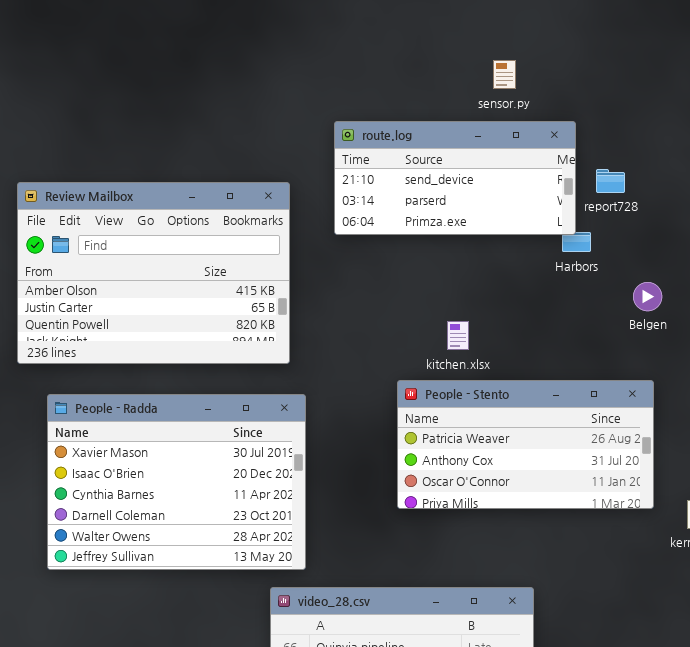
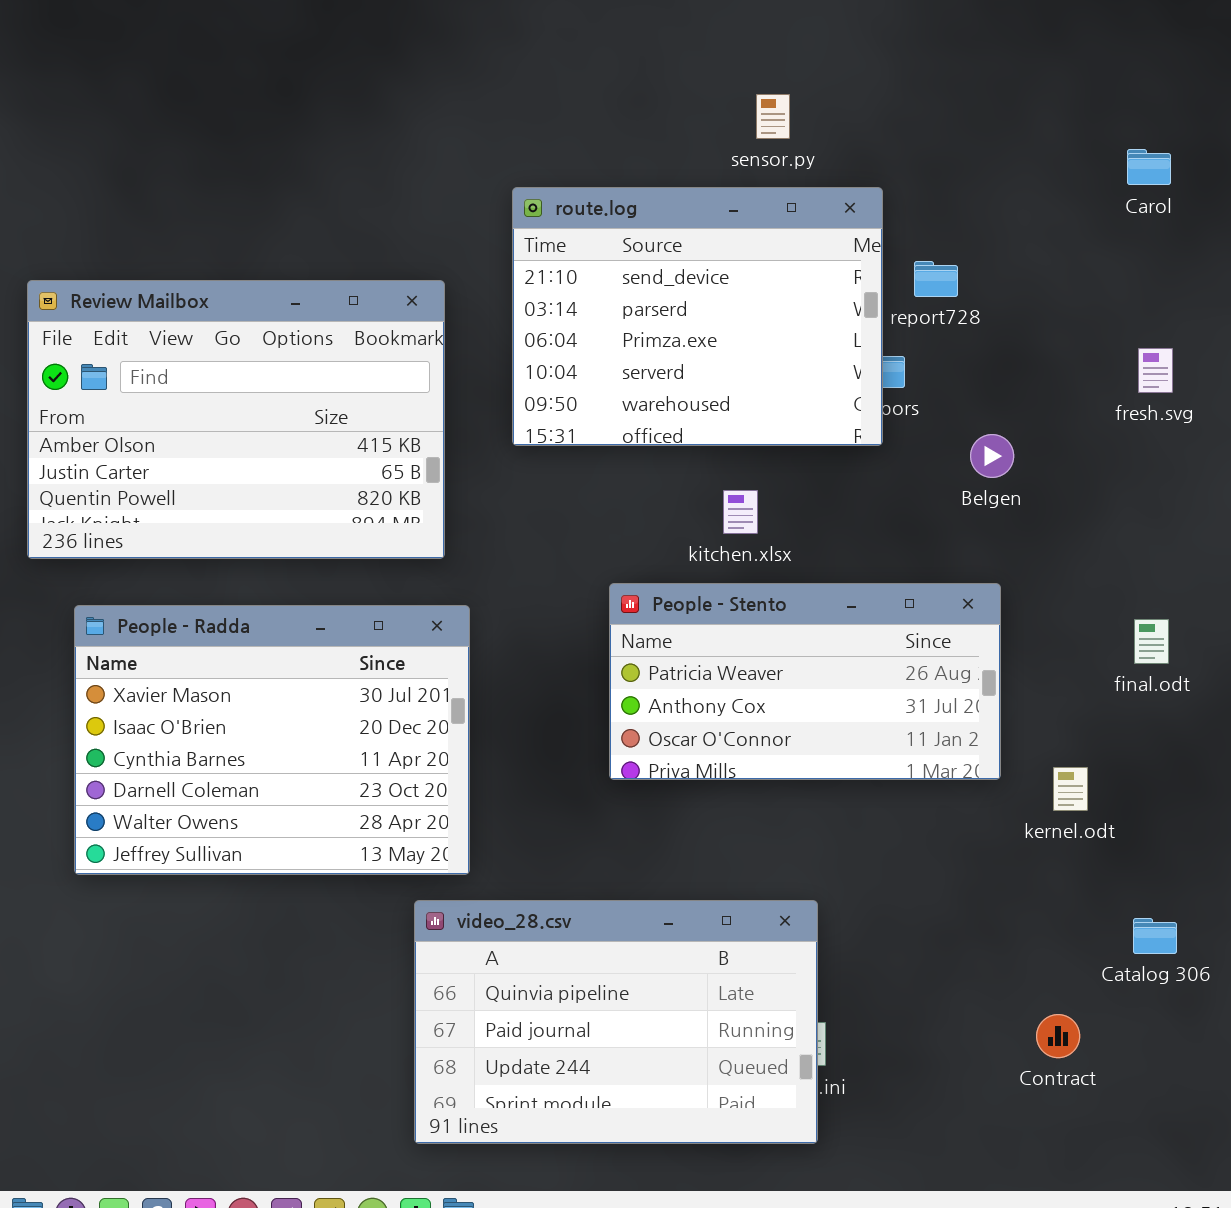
route.log: [334,121,576,235] -> [512,187,883,446], resized
kitchen.xlsx: [447,321,469,350] -> [723,490,758,534], moved

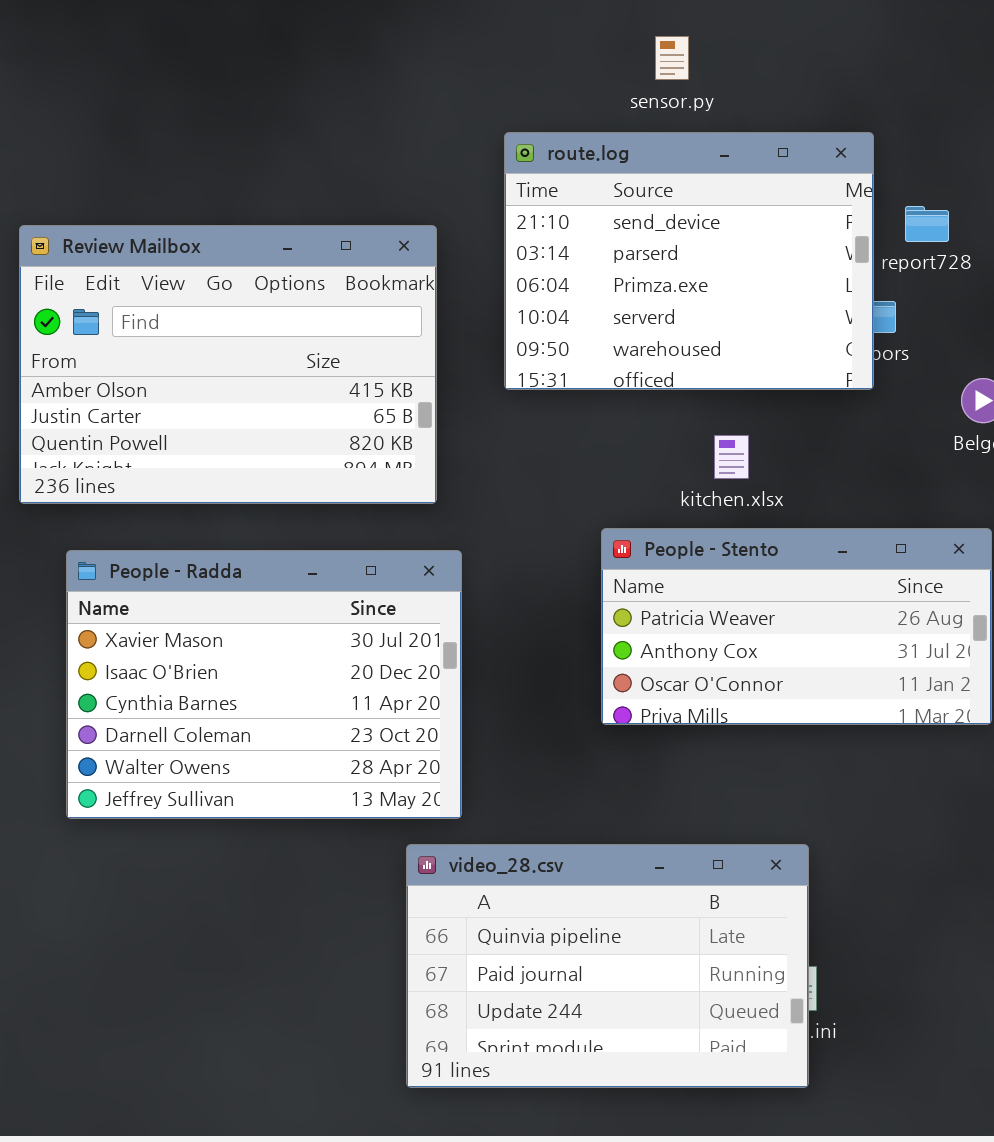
sensor.py: [756,94,790,139] -> [655,36,689,80], moved

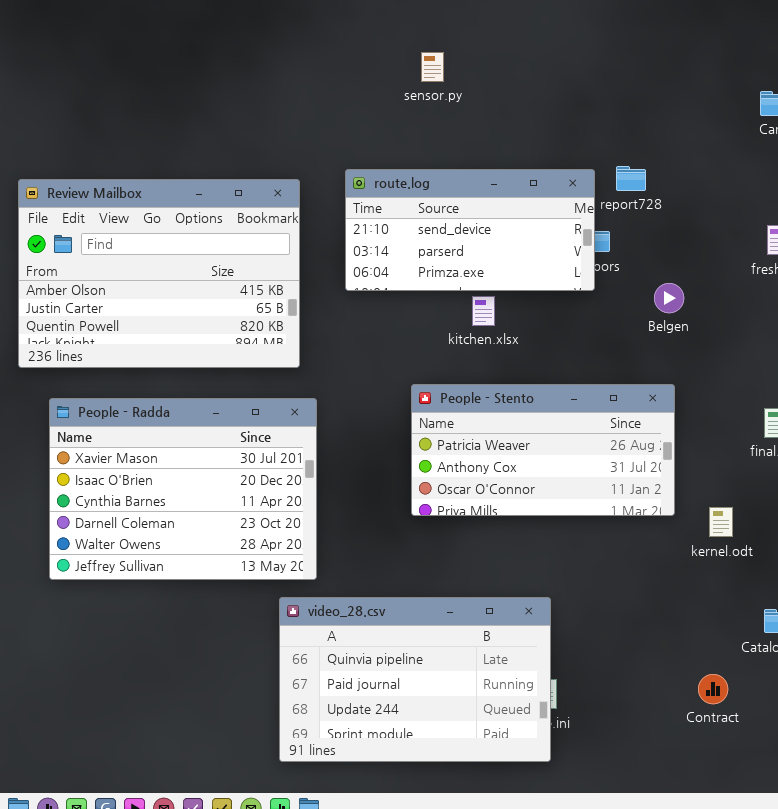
sensor.py: [655,36,689,80] -> [421,52,444,82], moved
route.log: [504,132,874,390] -> [345,169,595,291], resized
kitchen.xlsx: [714,435,749,479] -> [472,296,495,326], moved

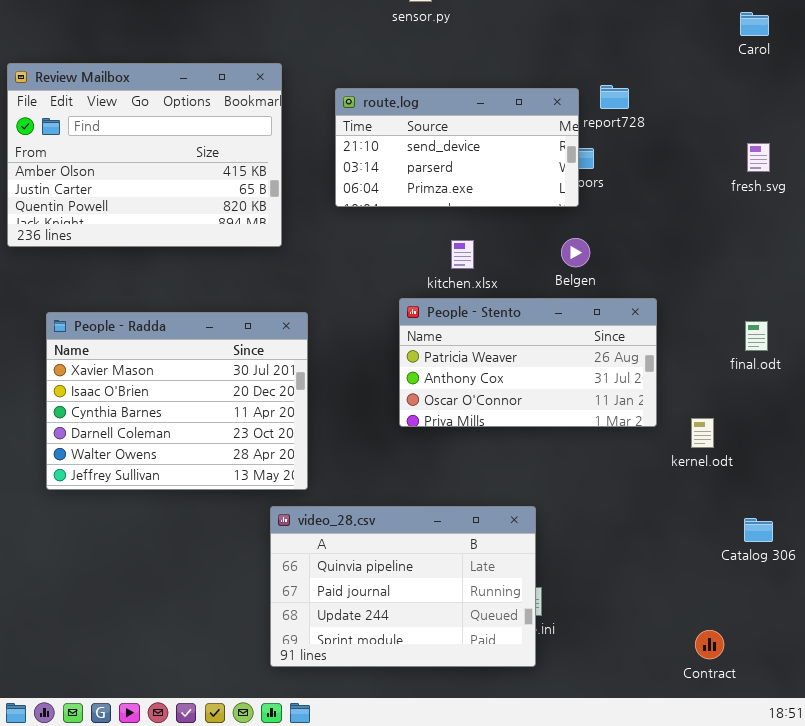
Review Mailbox: [18,179,300,368] -> [7,63,282,247], moved
Belgen: [654,283,684,313] -> [561,238,590,267], moved
kitchen.xlsx: [472,296,495,326] -> [451,240,474,269], moved
Contract: [698,674,728,704] -> [695,630,724,659], moved

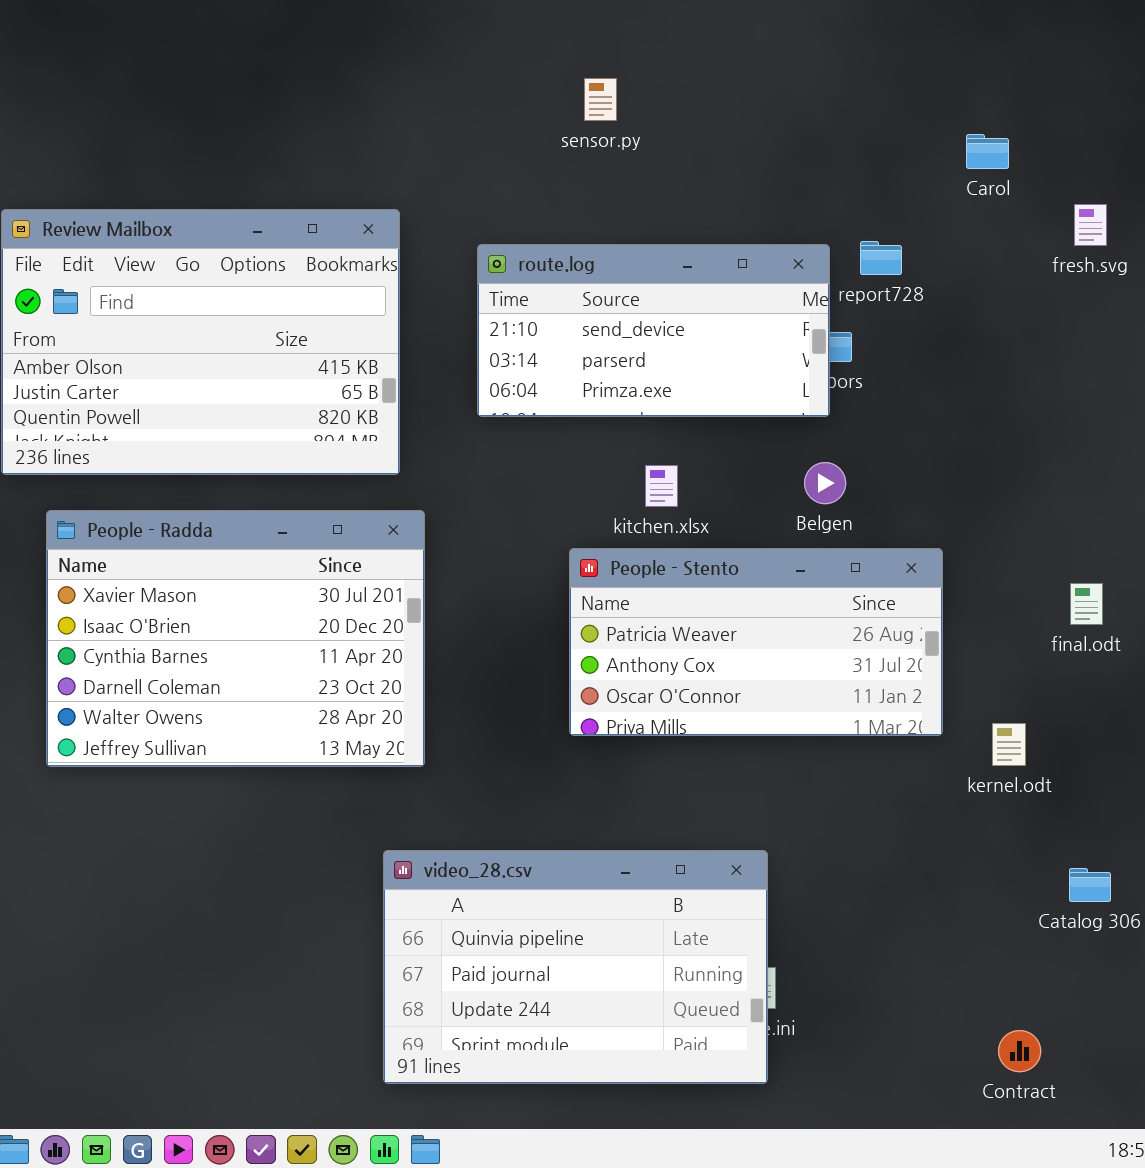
Carol: [740,12,769,36] -> [966,134,1009,169], moved
fresh.svg: [747,143,770,172] -> [1074,204,1107,246], moved
People - Radda: [46,312,308,490] -> [46,510,425,767], moved

